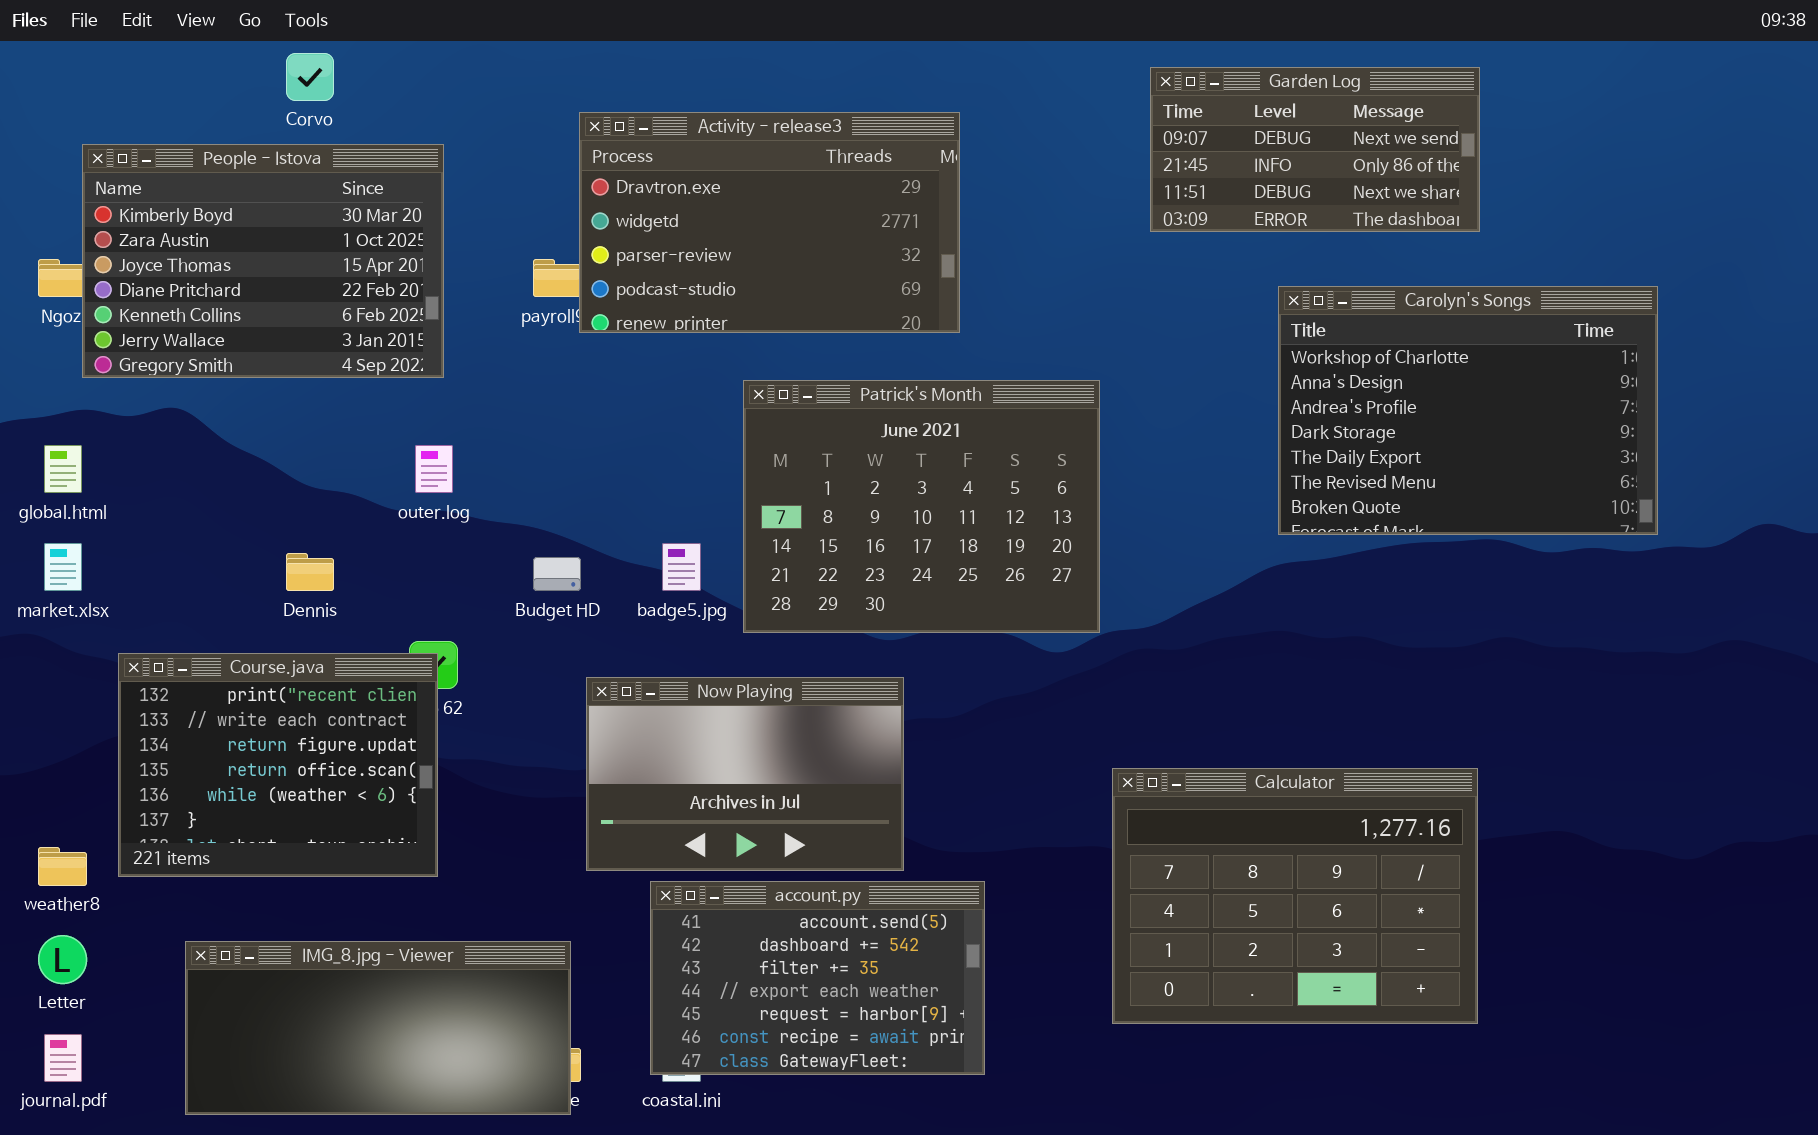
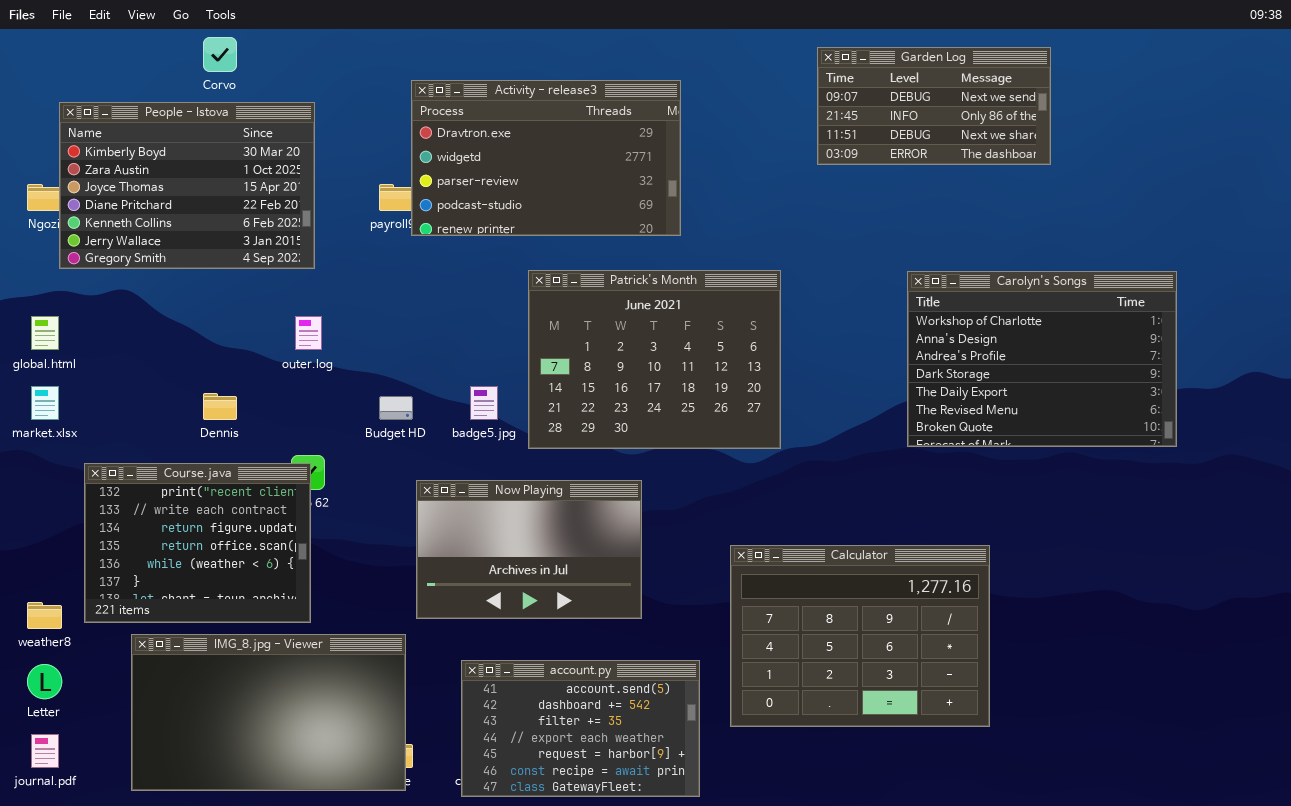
Carolyn's Songs: [1278,286,1658,535] -> [907,271,1177,447], moved
Calculator: [1112,768,1478,1024] -> [730,545,990,727], moved
account.py: [650,881,985,1075] -> [461,660,700,797], moved
IMG_8.jpg - Viewer: [185,941,571,1115] -> [131,634,406,791], resized

